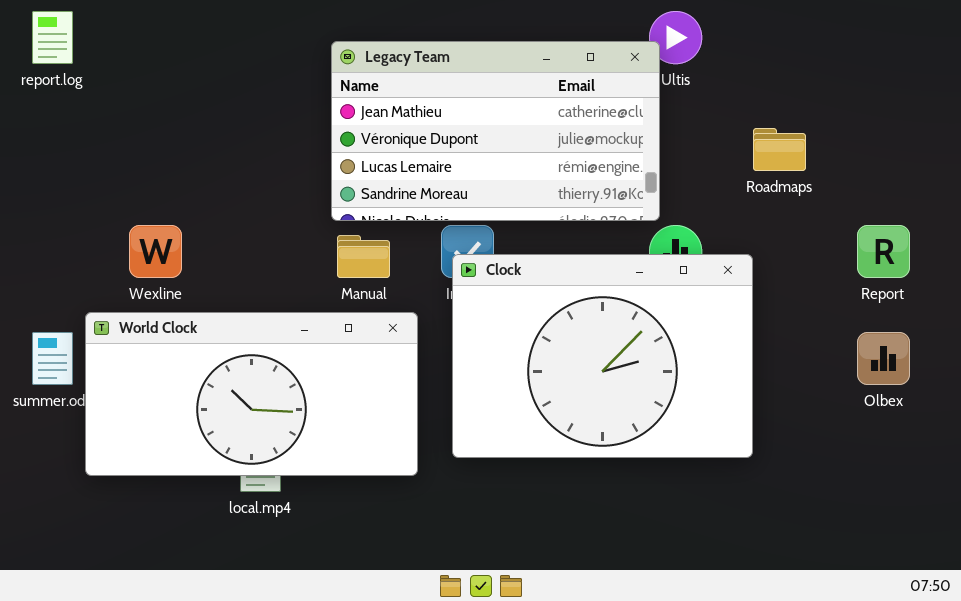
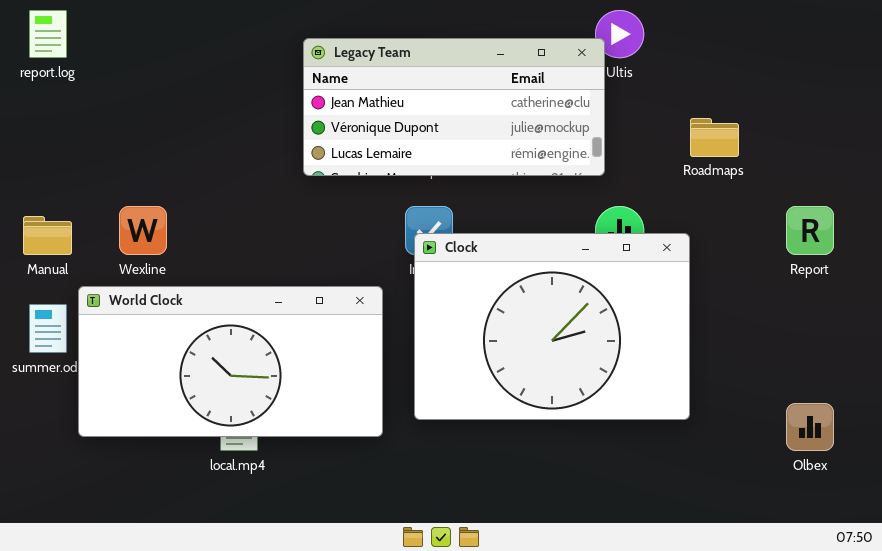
Legacy Team: [331,41,660,221] -> [303,38,605,176], resized
Manual: [337,235,390,278] -> [23,216,72,255], moved
Olbex: [857,332,910,385] -> [786,403,834,451], moved

